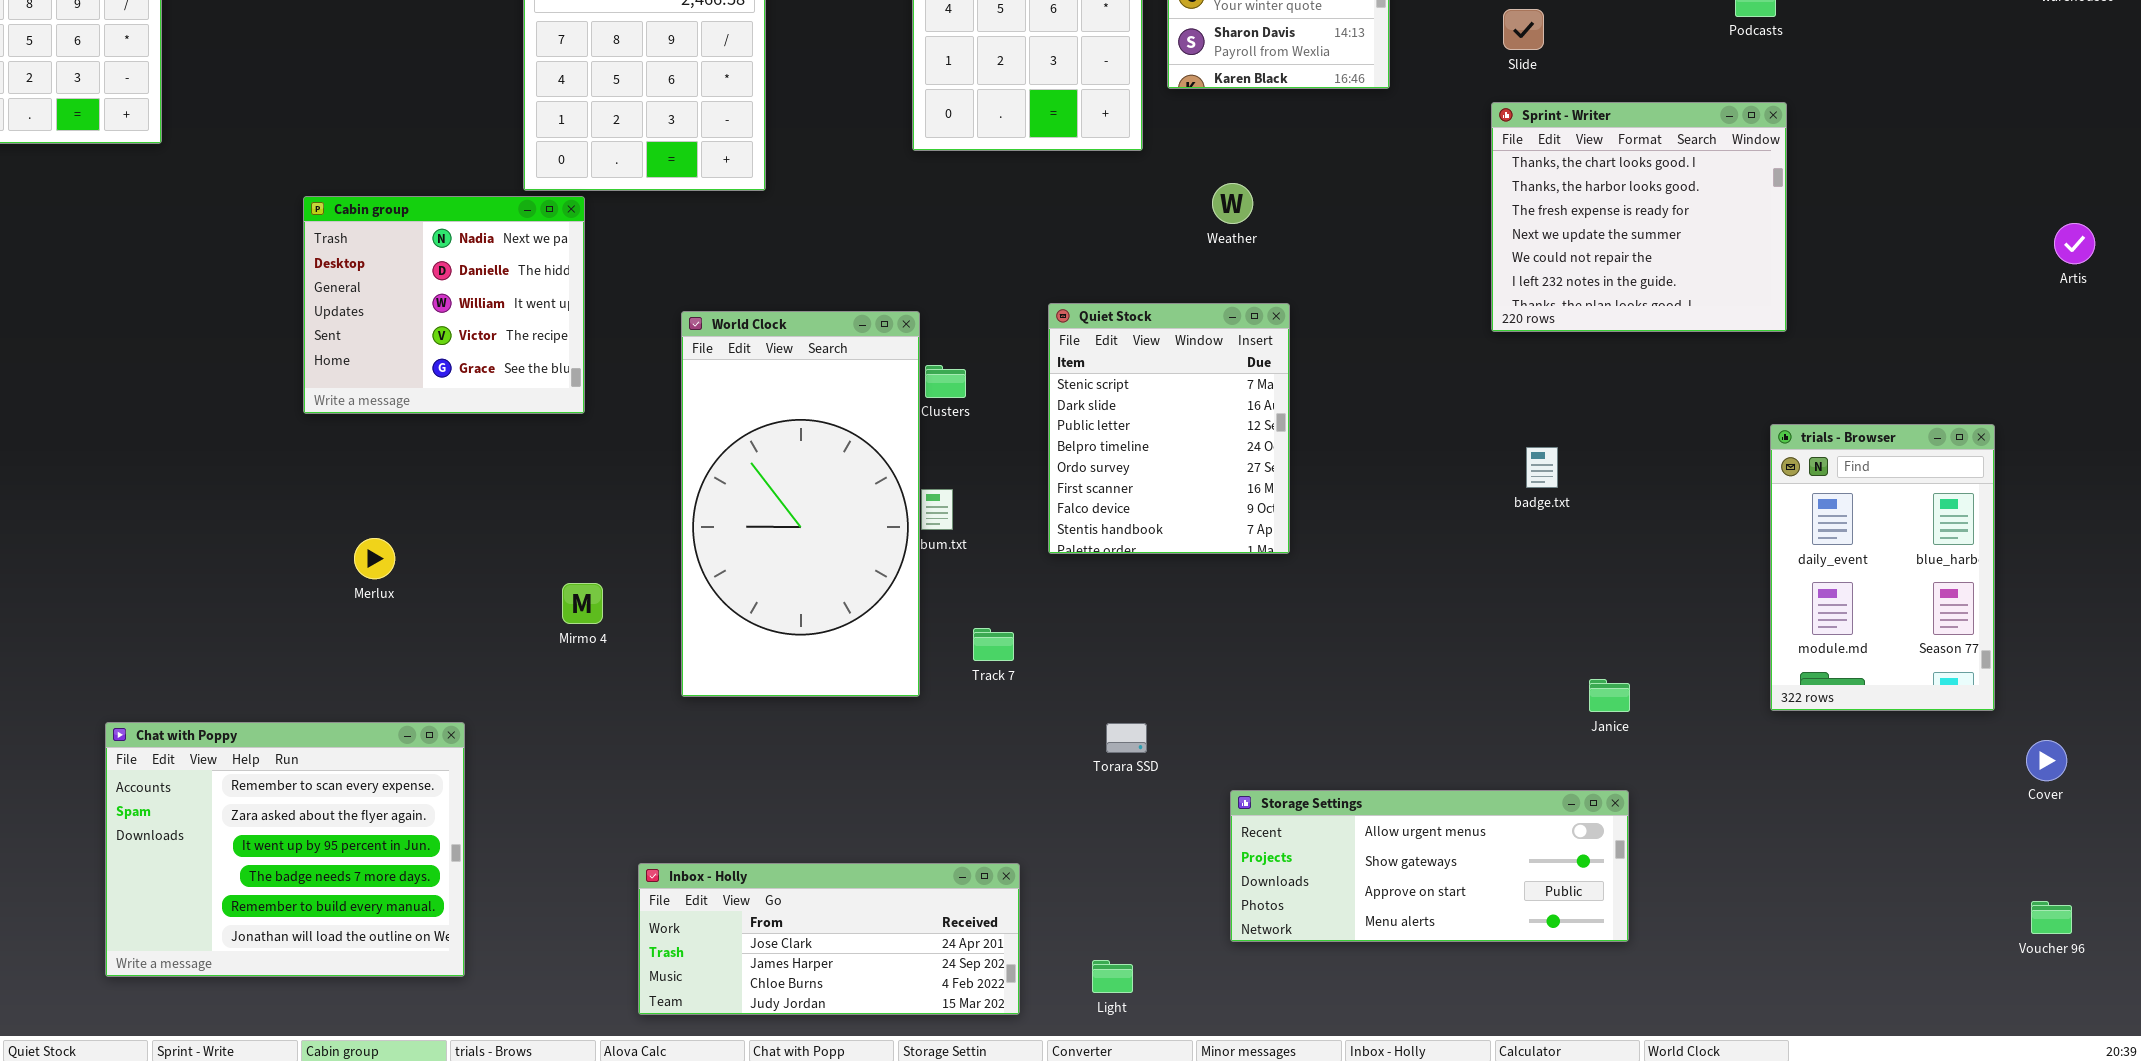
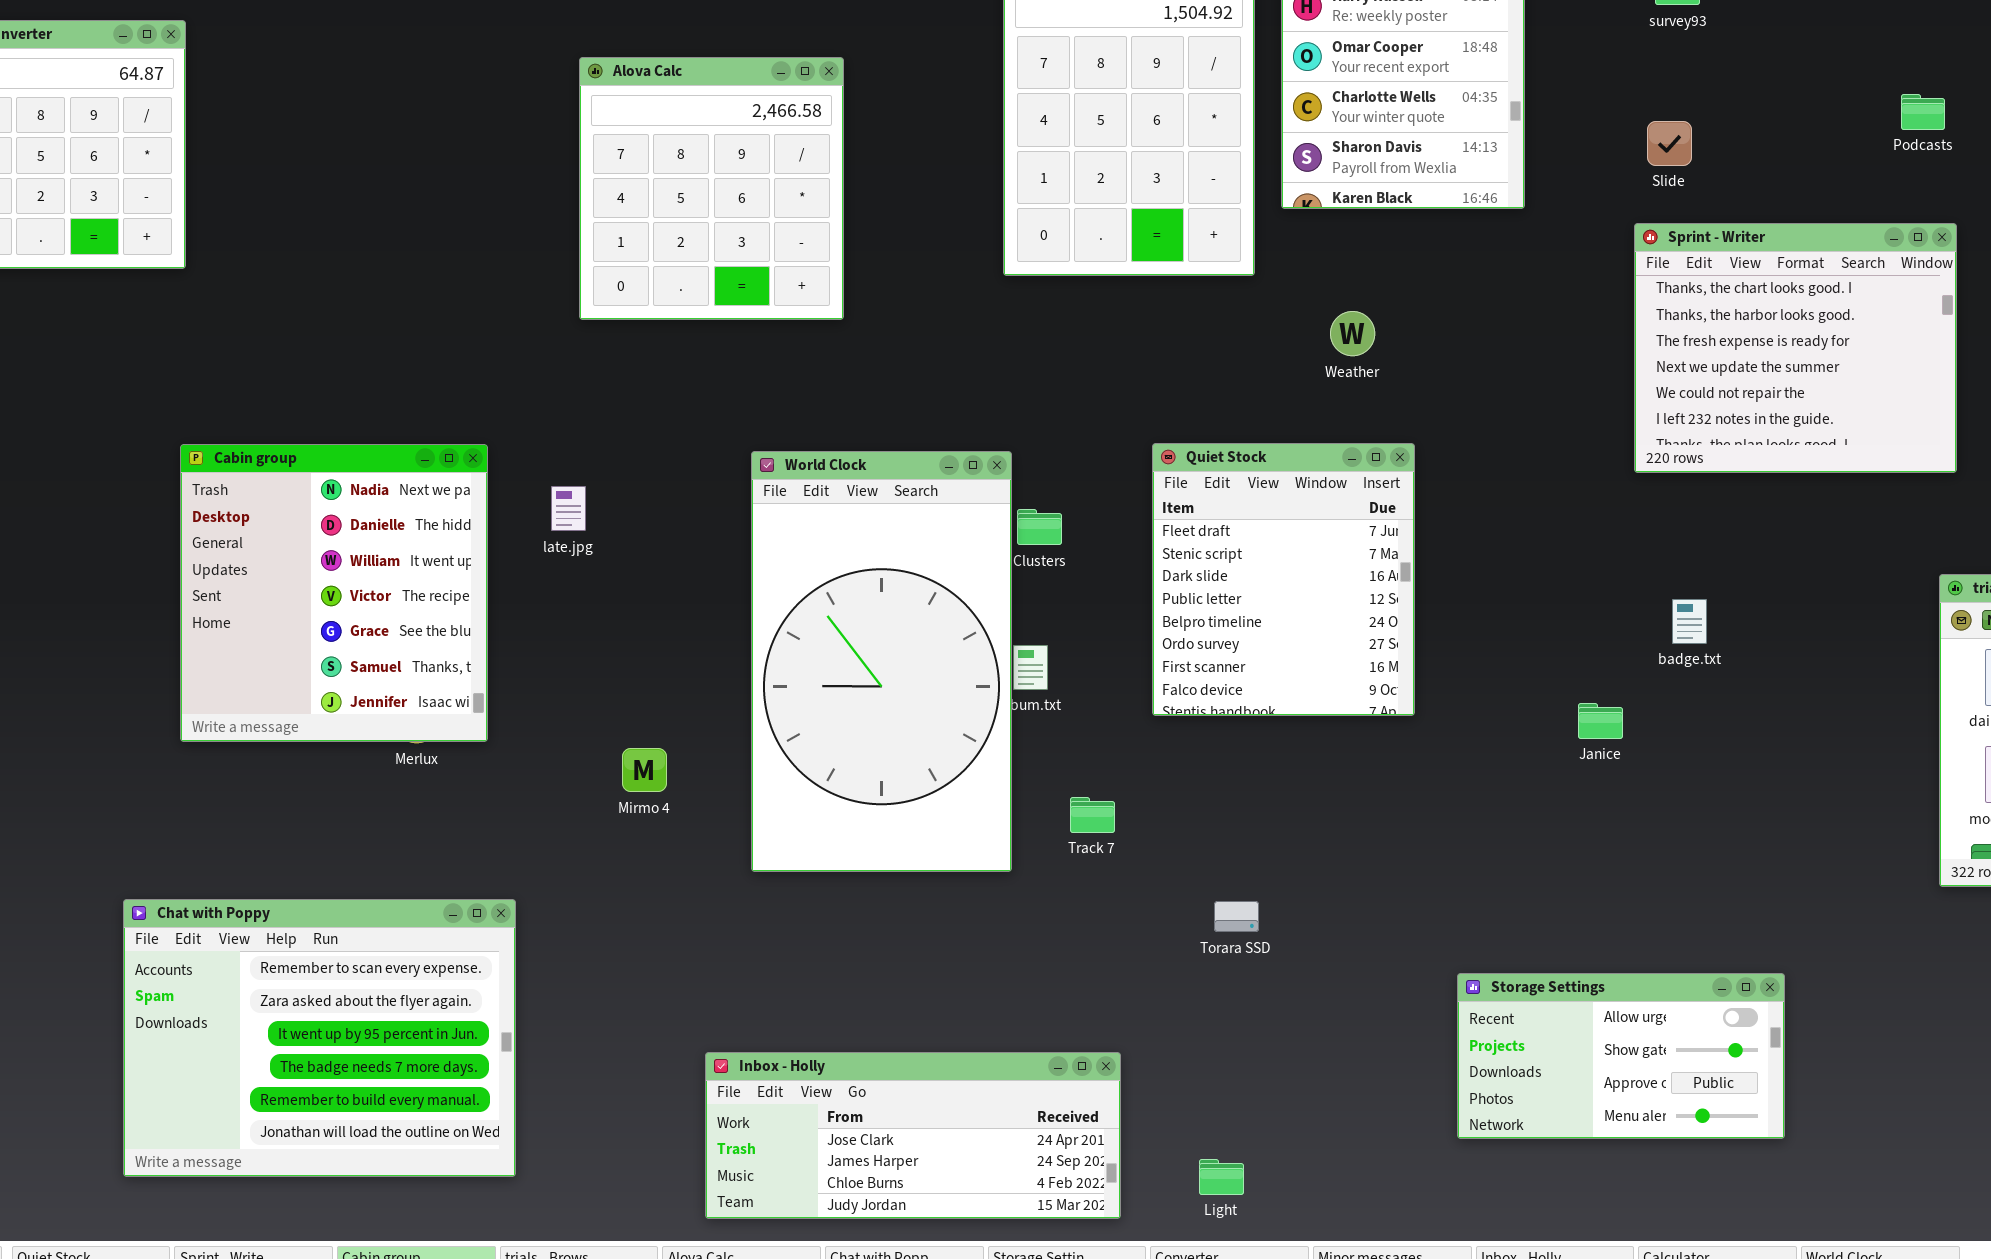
Cabin group: [303,196,585,414] -> [180,444,488,742], moved, resized
Quiet Stock: [1048,303,1290,554] -> [1152,443,1415,716], scrolled up 1 row
Janice: [1589,679,1630,712] -> [1578,703,1623,739], moved
Storage Settings: [1230,790,1629,942] -> [1457,973,1785,1139], resized

